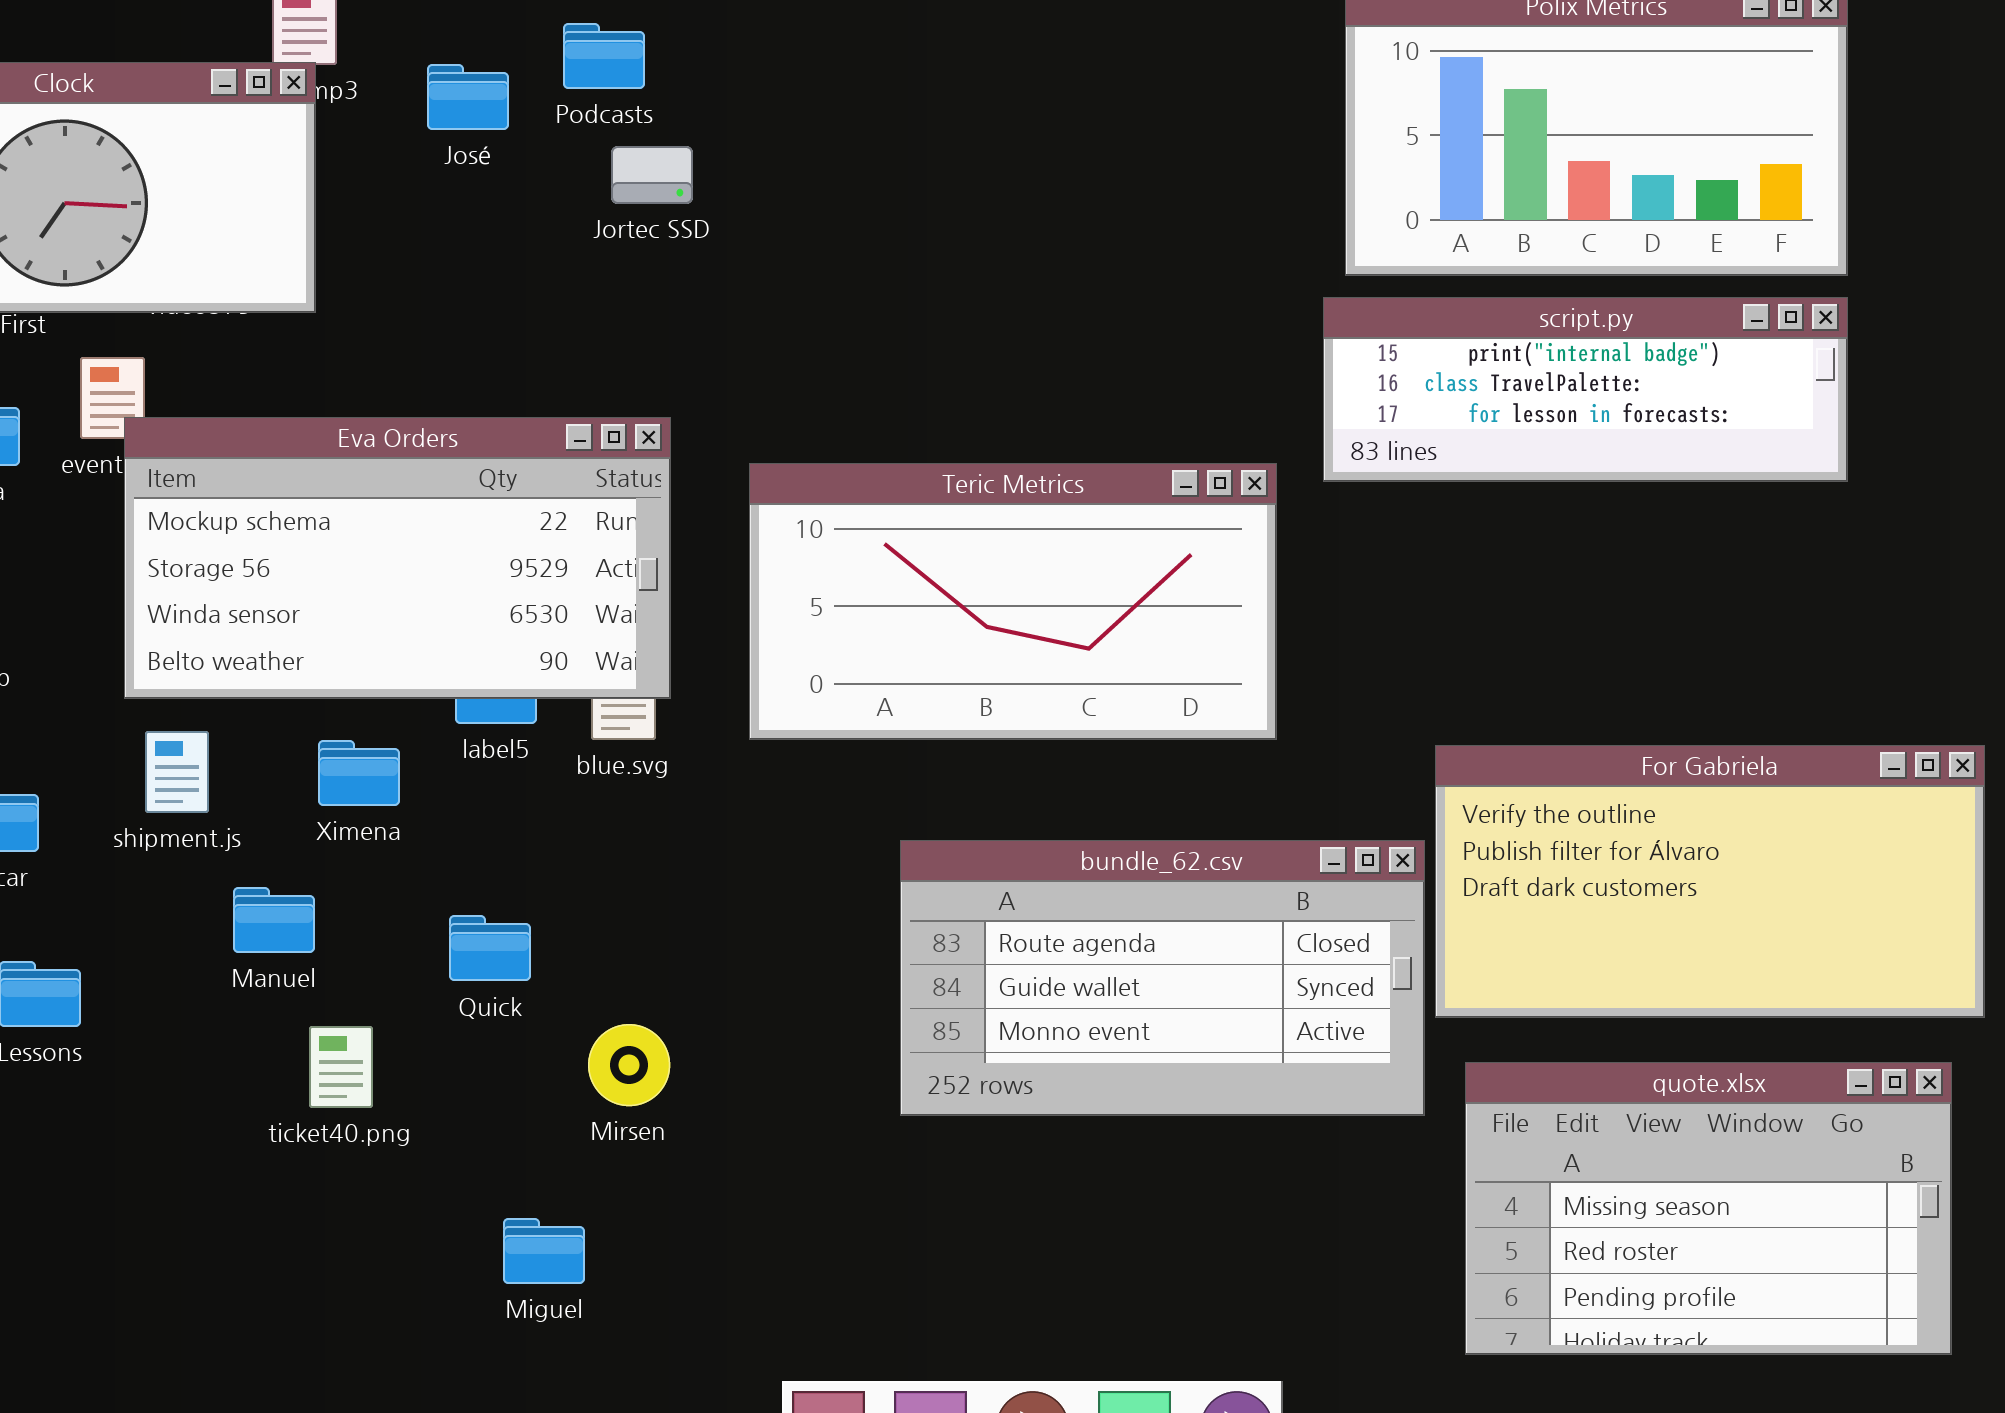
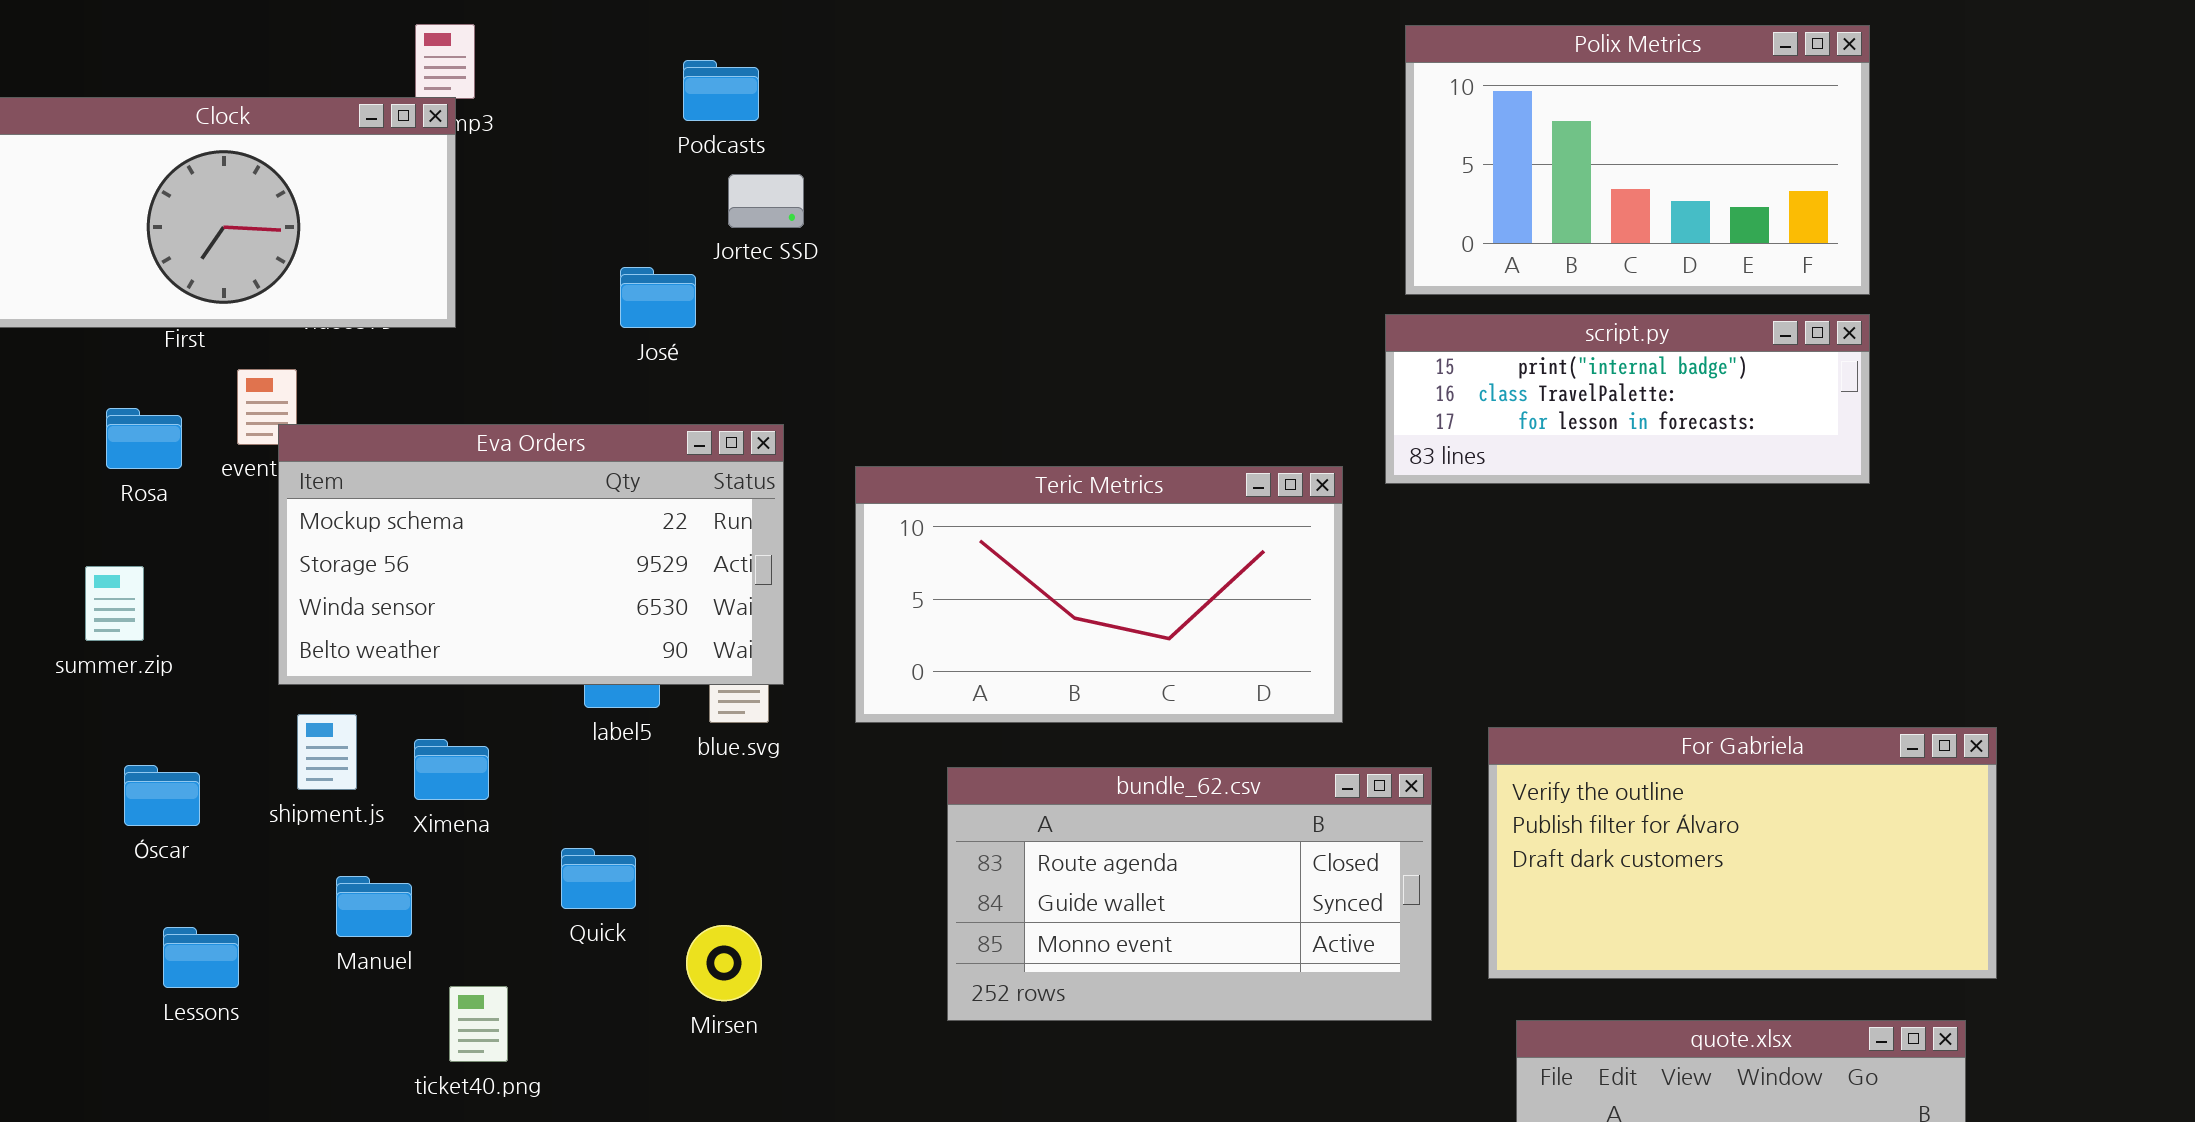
José: [427,64,509,130] -> [620,267,696,328], moved
Ximena: [318,740,400,806] -> [414,739,489,800], moved
bundle_62.csv: [900,840,1425,1116] -> [947,767,1432,1021], moved
Manuel: [233,887,315,953] -> [336,876,412,937], moved
Quick: [449,915,531,981] -> [561,848,636,909], moved
Mirsen: [588,1024,670,1106] -> [686,925,762,1001], moved

